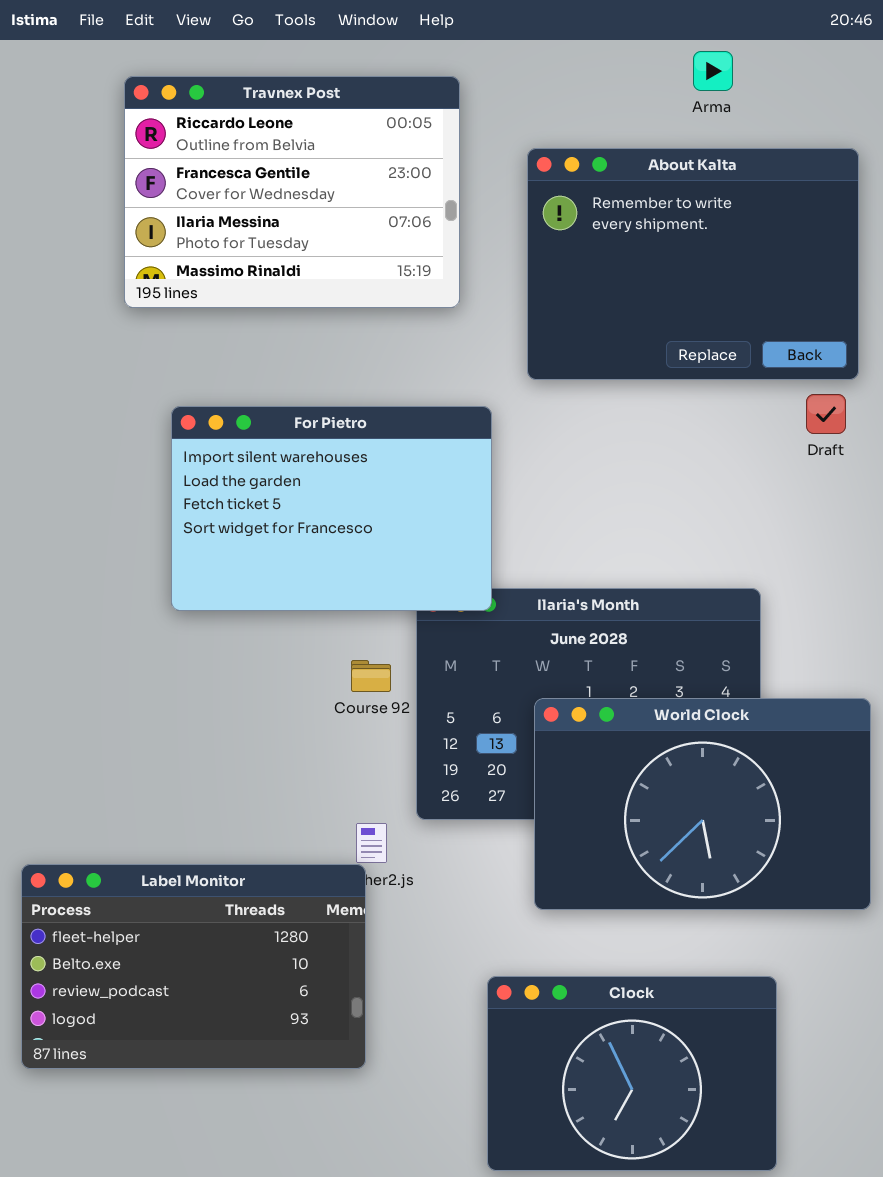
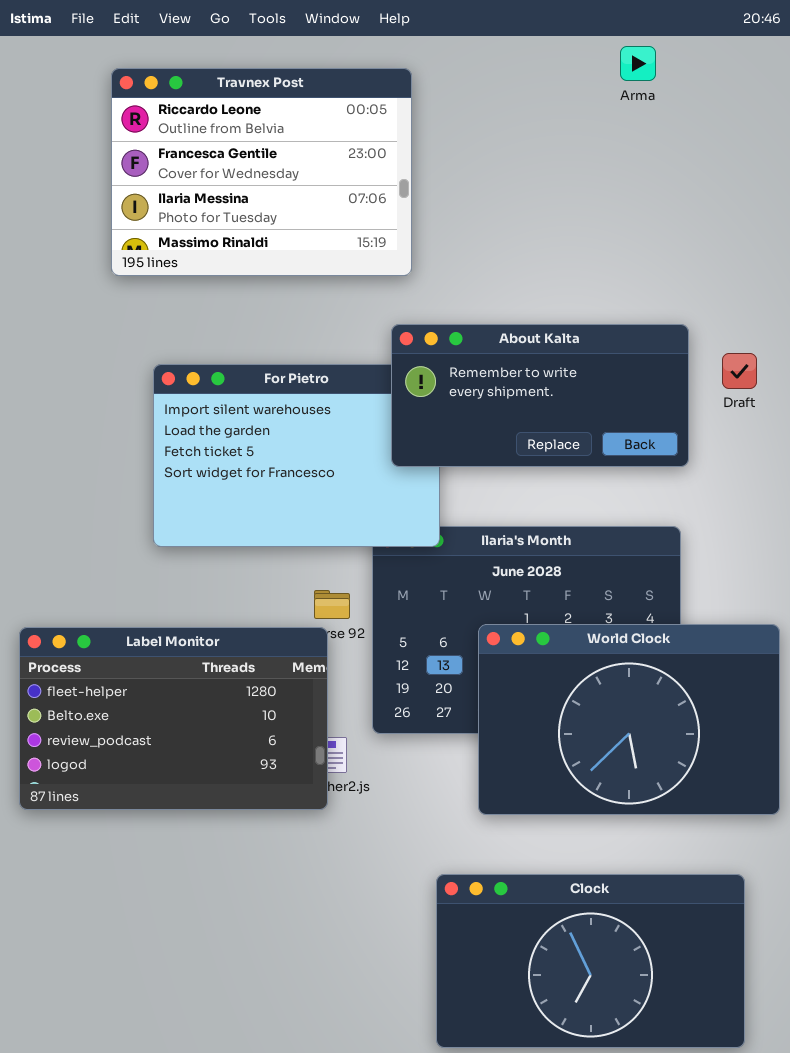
About Kalta: [527,148,859,380] -> [391,324,689,467], moved, resized
Label Monitor: [21,864,366,1069] -> [19,627,328,810], moved
Clock: [487,976,777,1171] -> [436,874,745,1048], resized

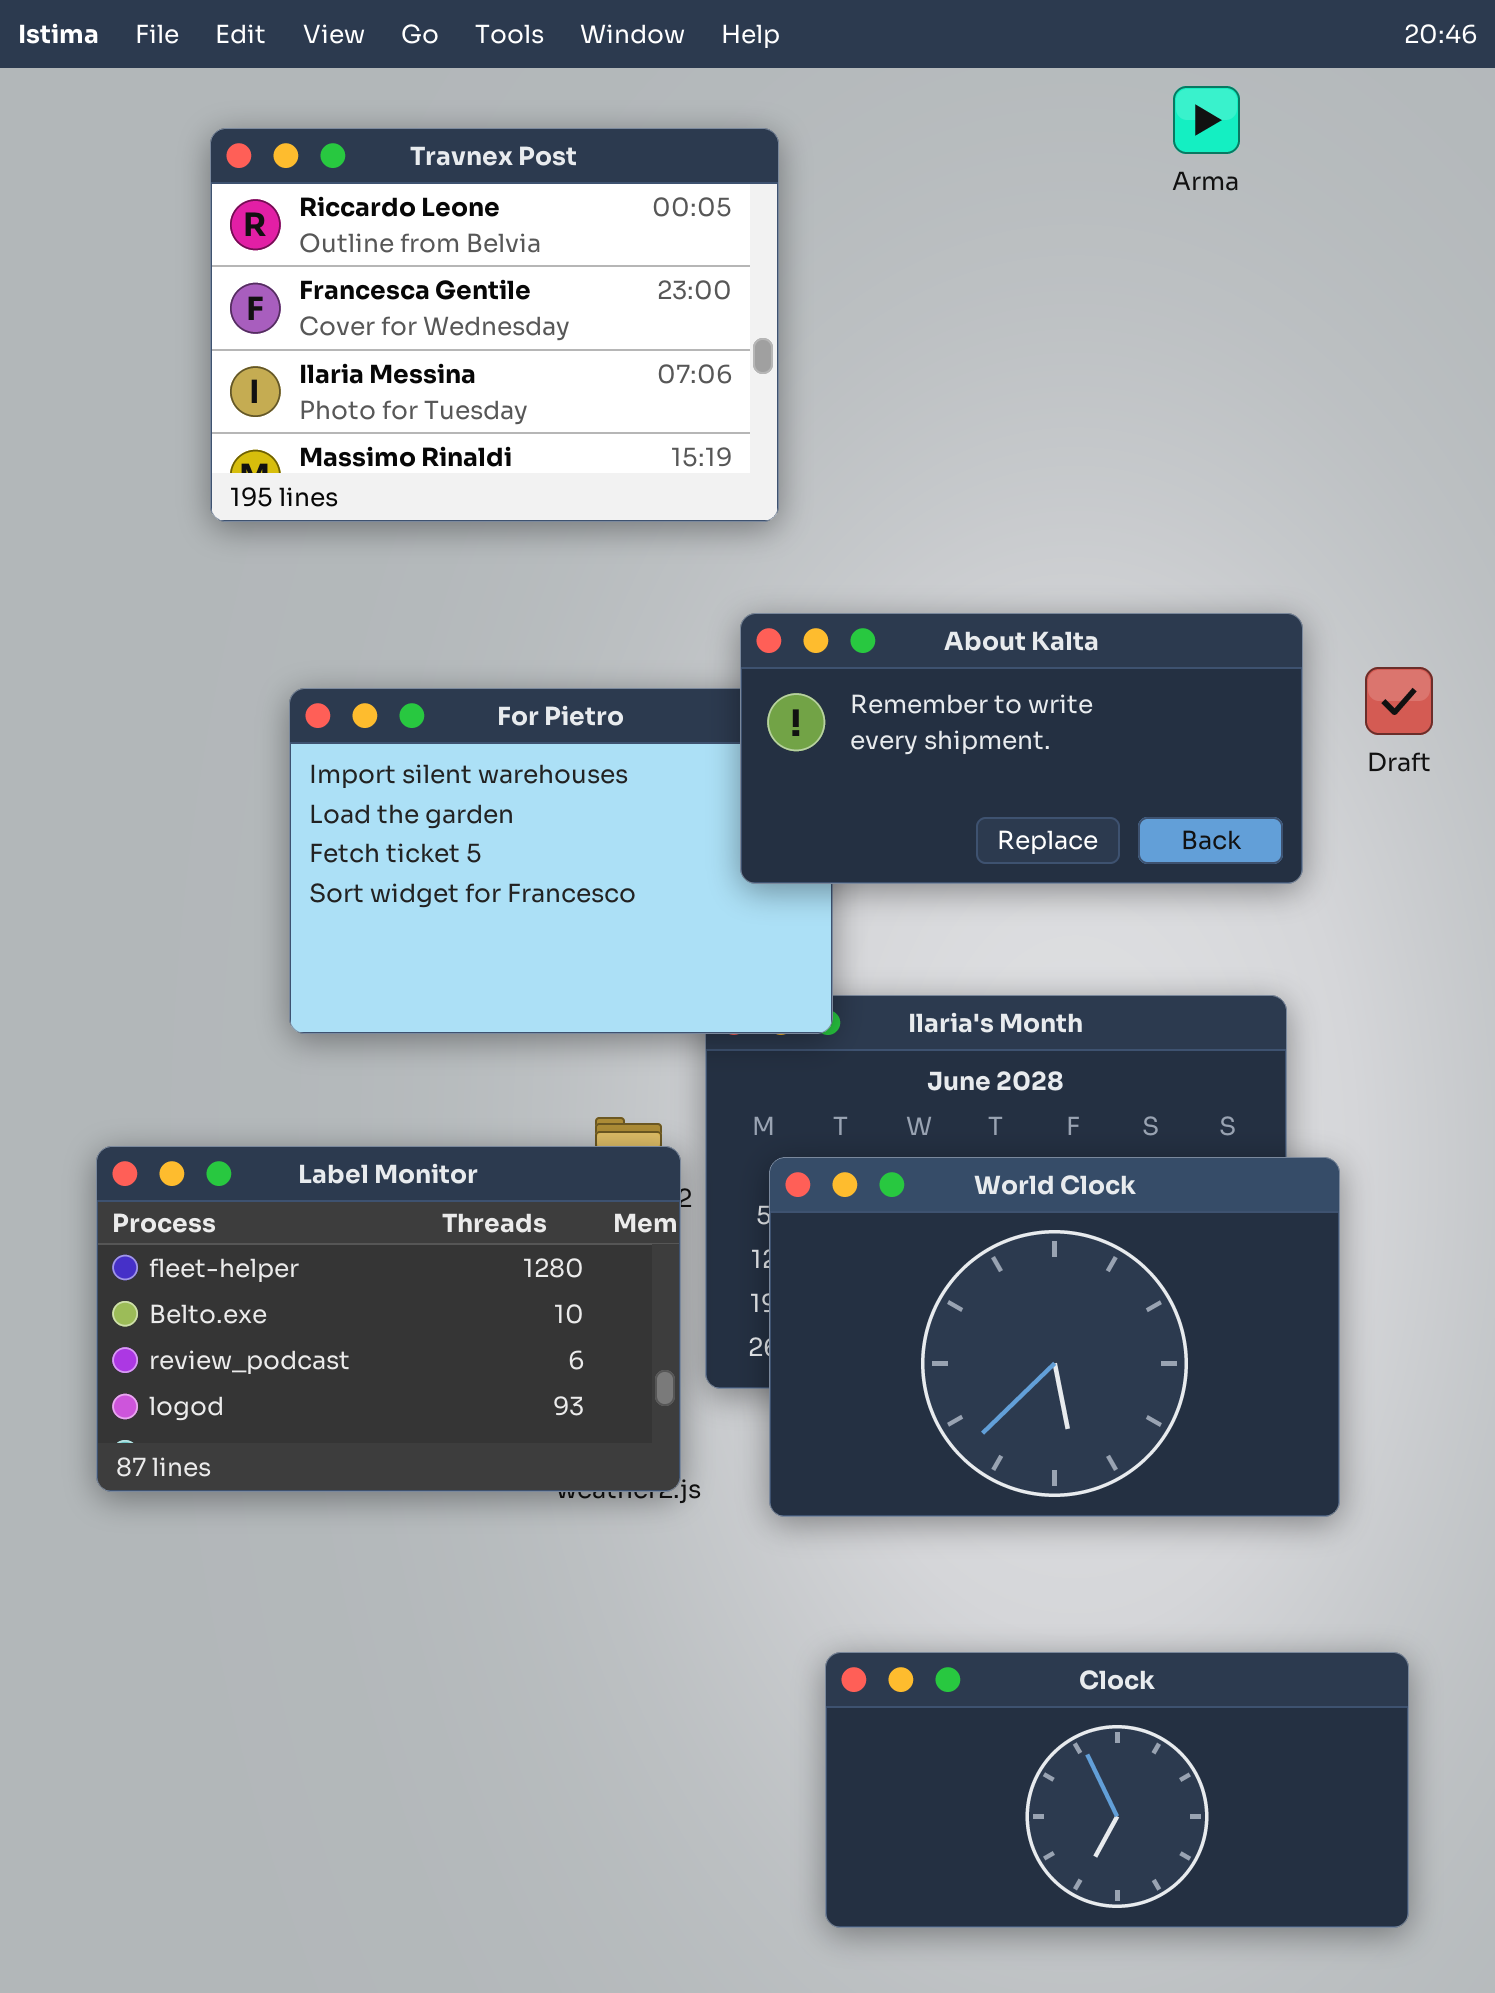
World Clock: [478,624,780,815] -> [769,1157,1340,1517], moved
Label Monitor: [19,627,328,810] -> [96,1146,681,1492], moved
Clock: [436,874,745,1048] -> [825,1652,1409,1928], resized

